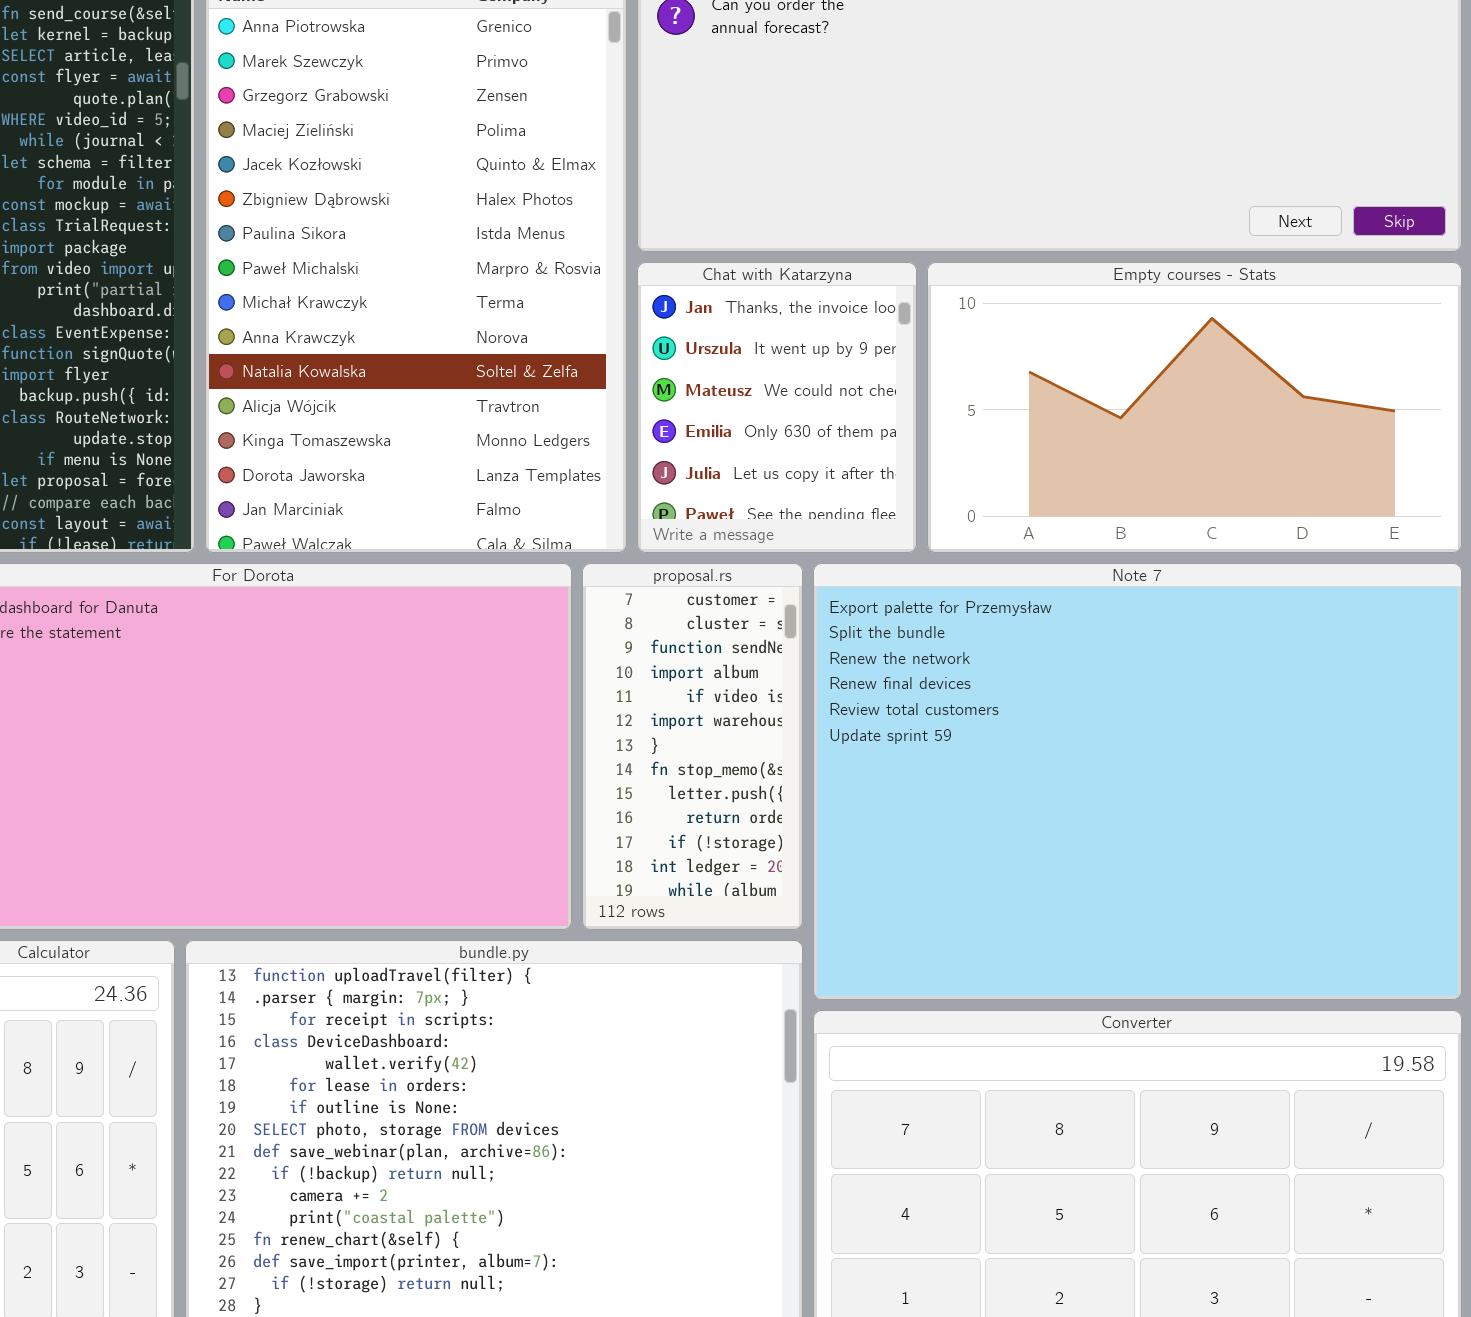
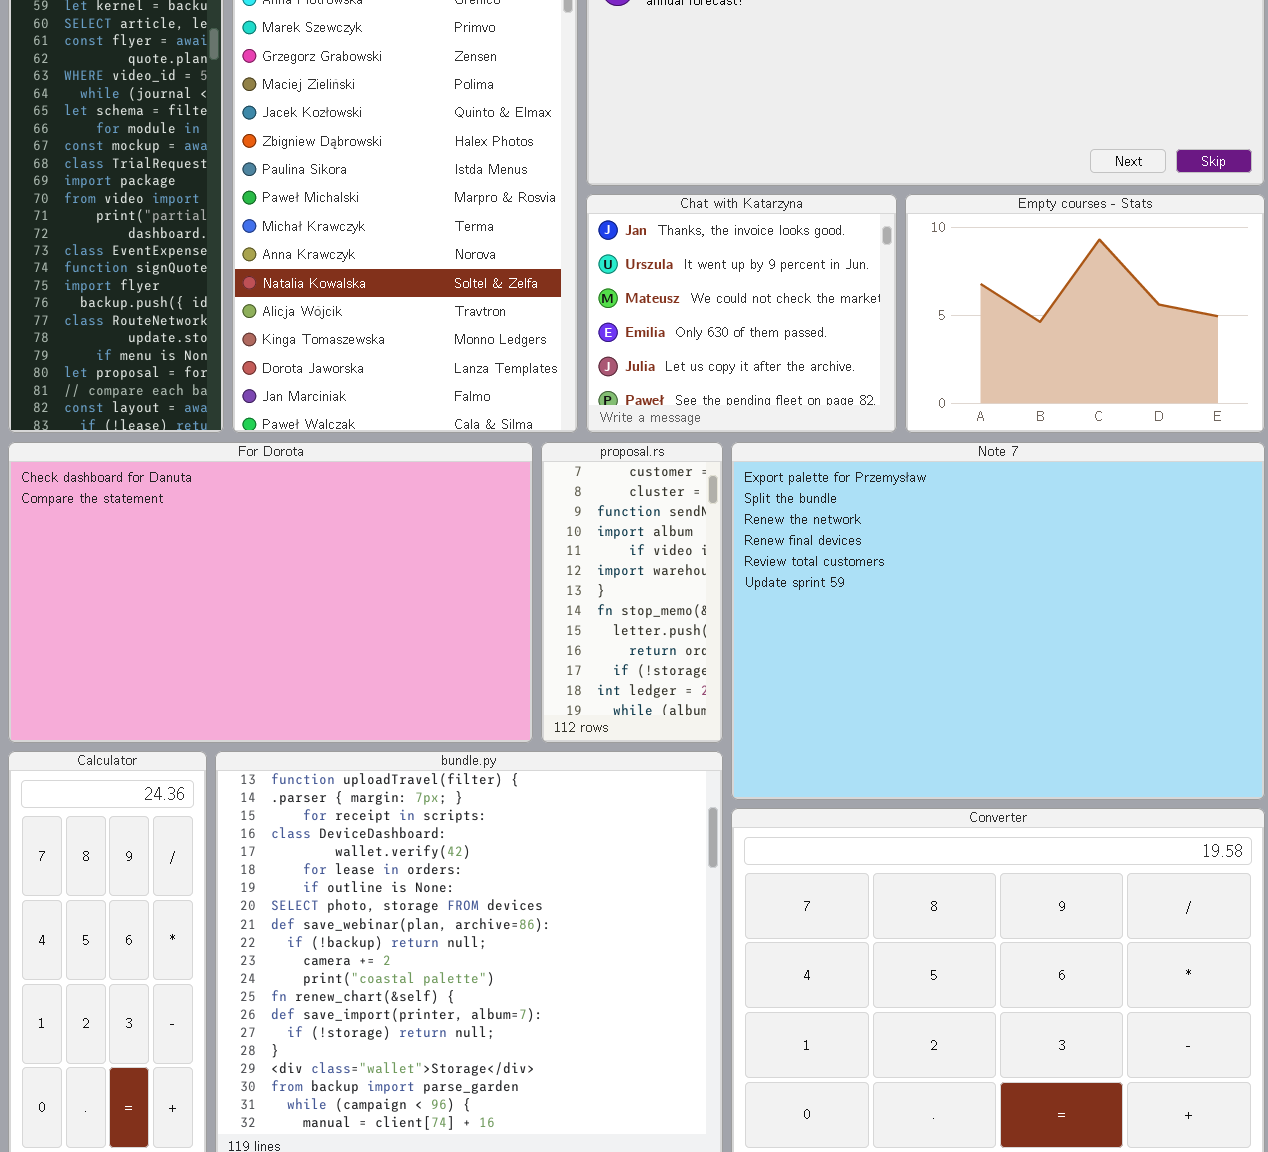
Chat with Katarzyna: [637,262,917,553] -> [586,194,897,433], resized
Empty courses - Stats: [927,262,1462,553] -> [905,194,1265,433], resized

